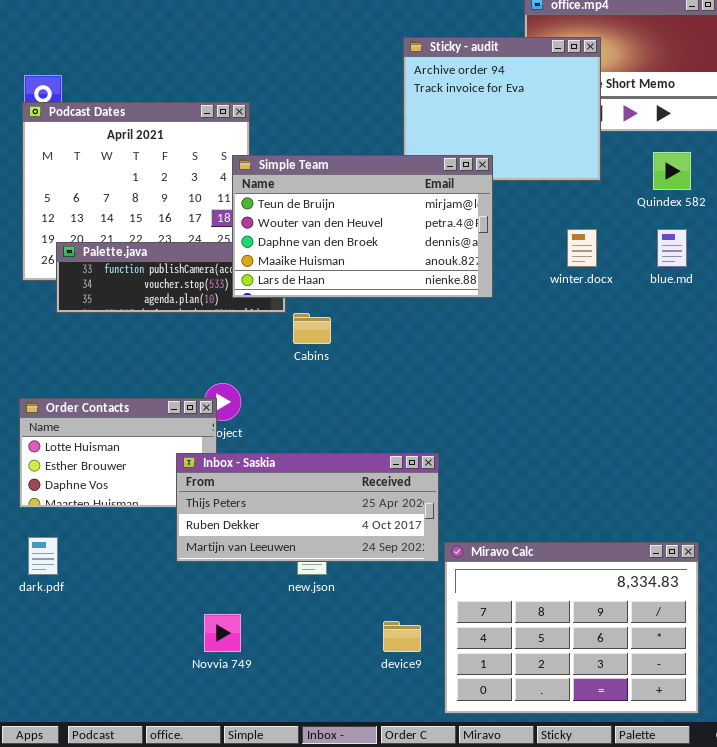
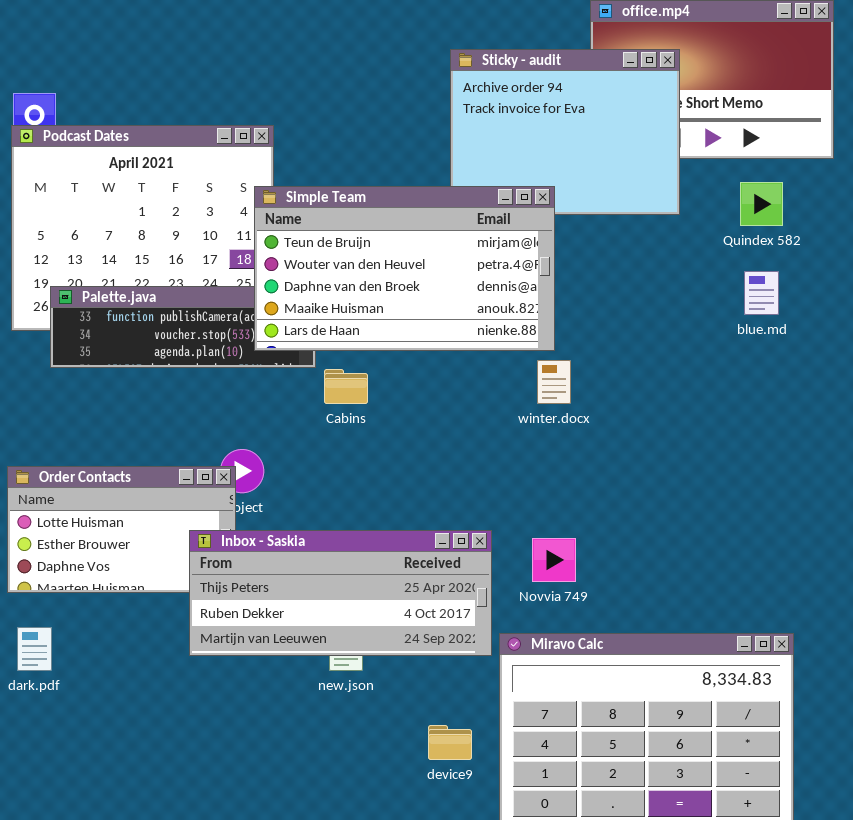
winter.docx: [567,229,597,267] -> [537,360,571,404], moved
Novvia 749: [204,614,241,652] -> [532,538,576,582], moved

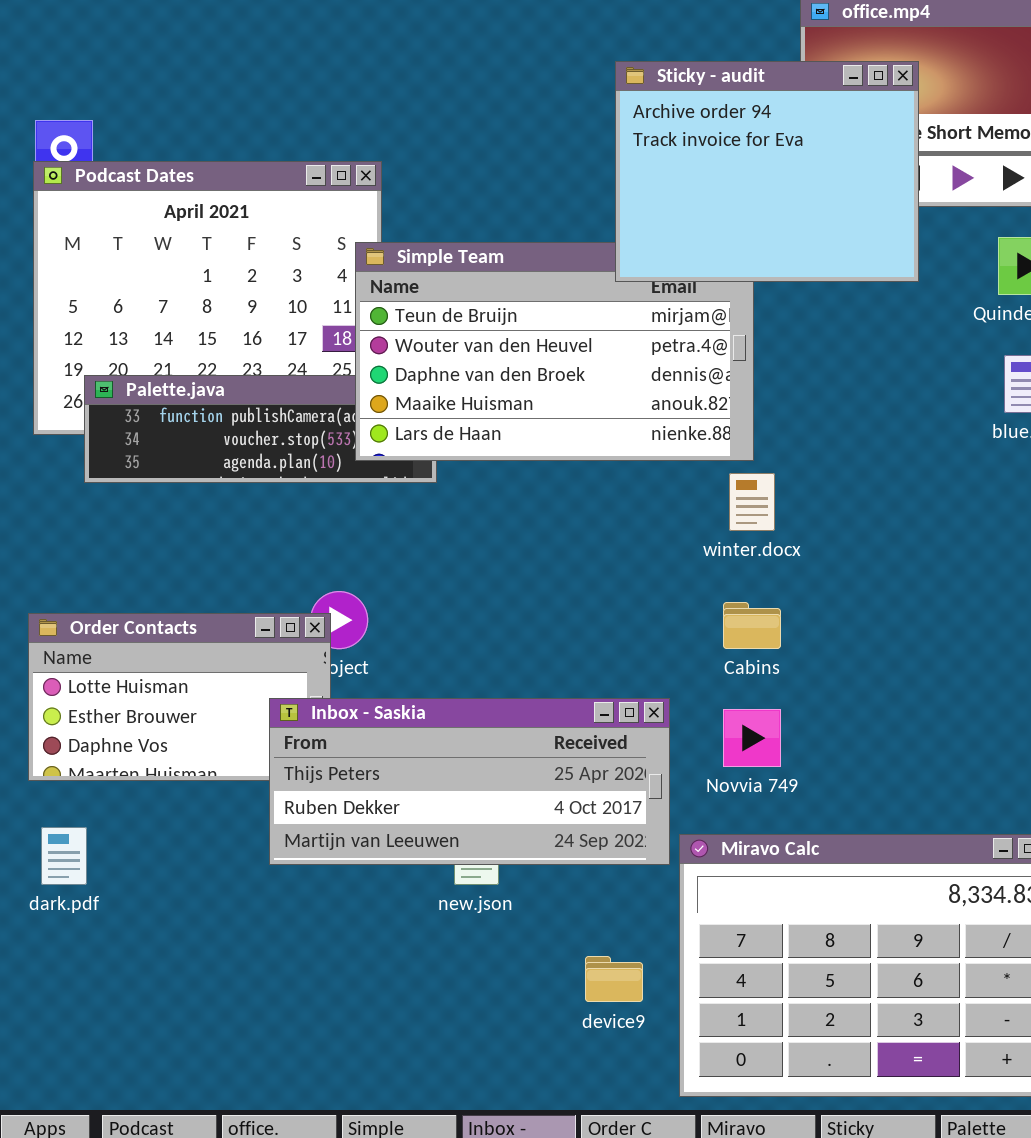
Sticky - audit: [450,49,680,215] -> [615,61,919,282], raised
Cabins: [324,369,368,404] -> [723,602,781,649], moved

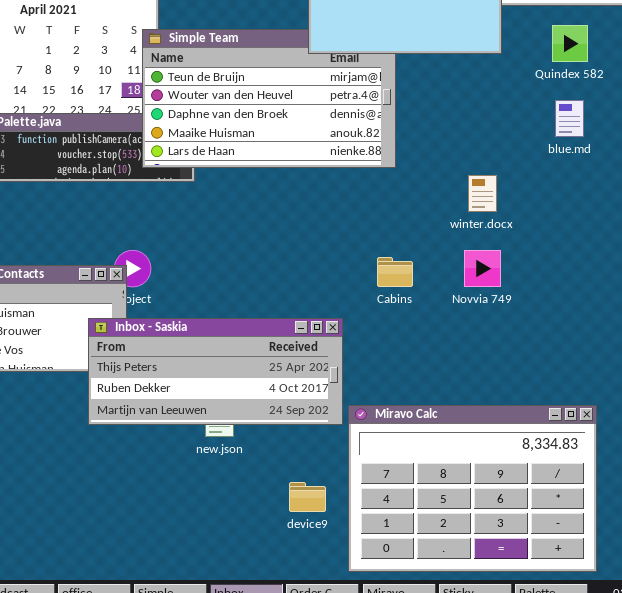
winter.docx: [729,473,775,531] -> [468,175,497,212], moved
Novvia 749: [723,709,781,767] -> [464,250,501,287], moved

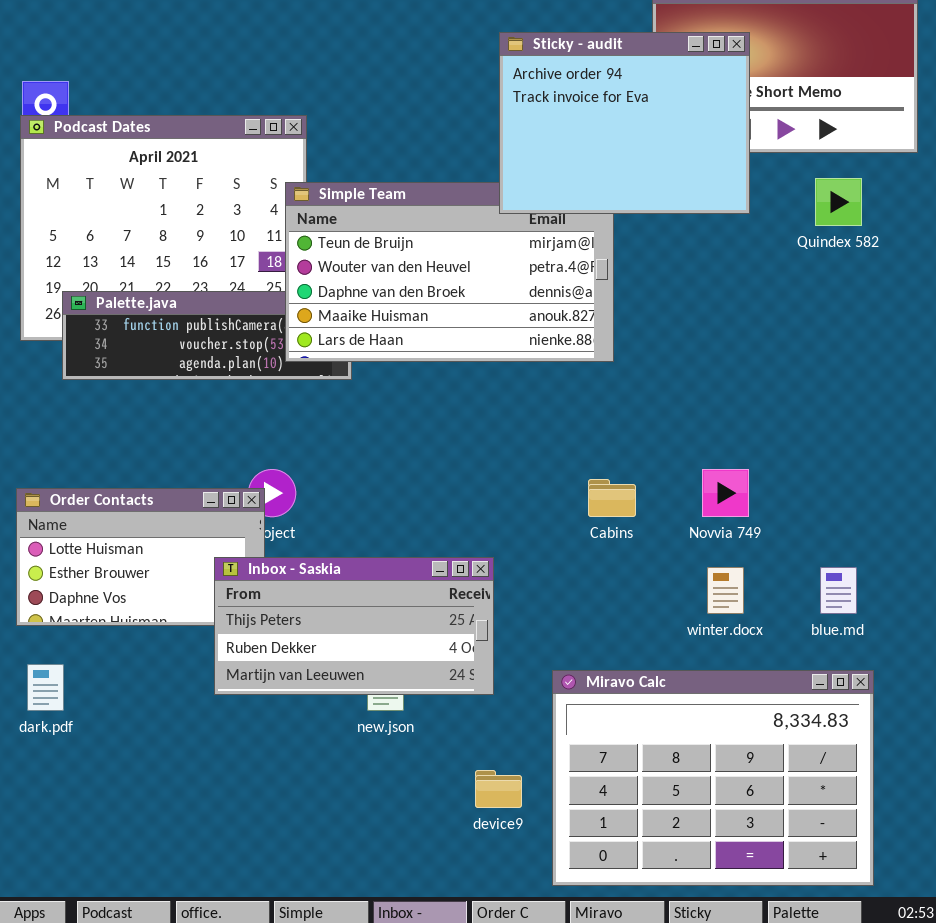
blue.md: [555,100,584,137] -> [820,567,857,614], moved
winter.docx: [468,175,497,212] -> [707,567,744,614], moved
Inbox - Saskia: [88,318,343,425] -> [214,557,494,695], resized

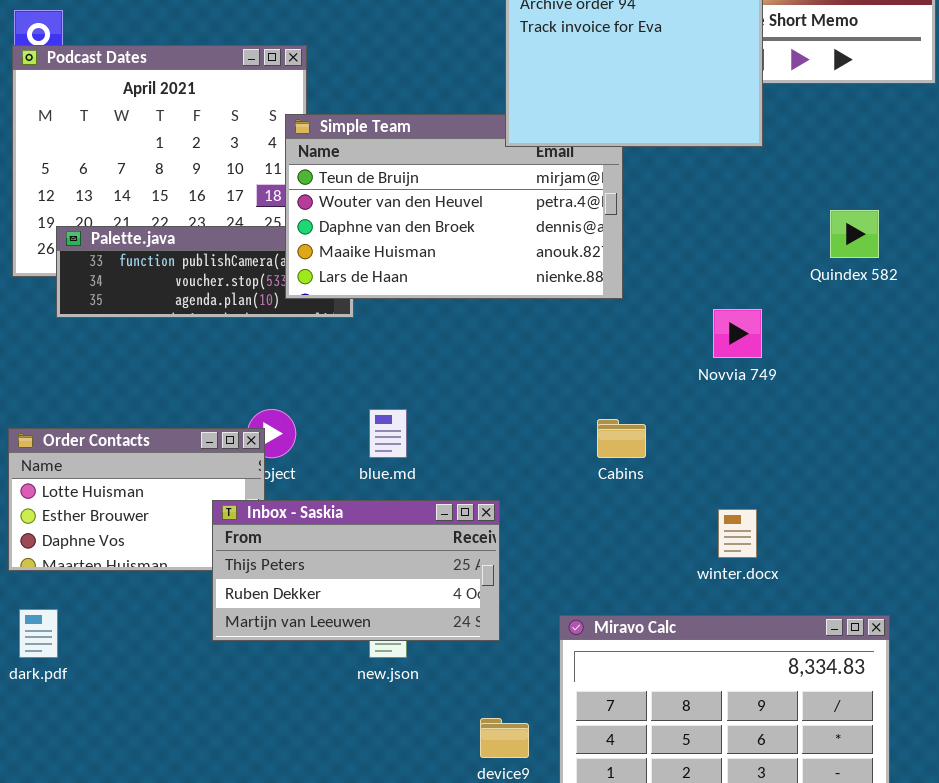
Quindex 582: [815,178,862,226] -> [830,210,879,258], moved
Novvia 749: [702,469,749,517] -> [713,309,762,358], moved
blue.md: [820,567,857,614] -> [369,409,407,458], moved

